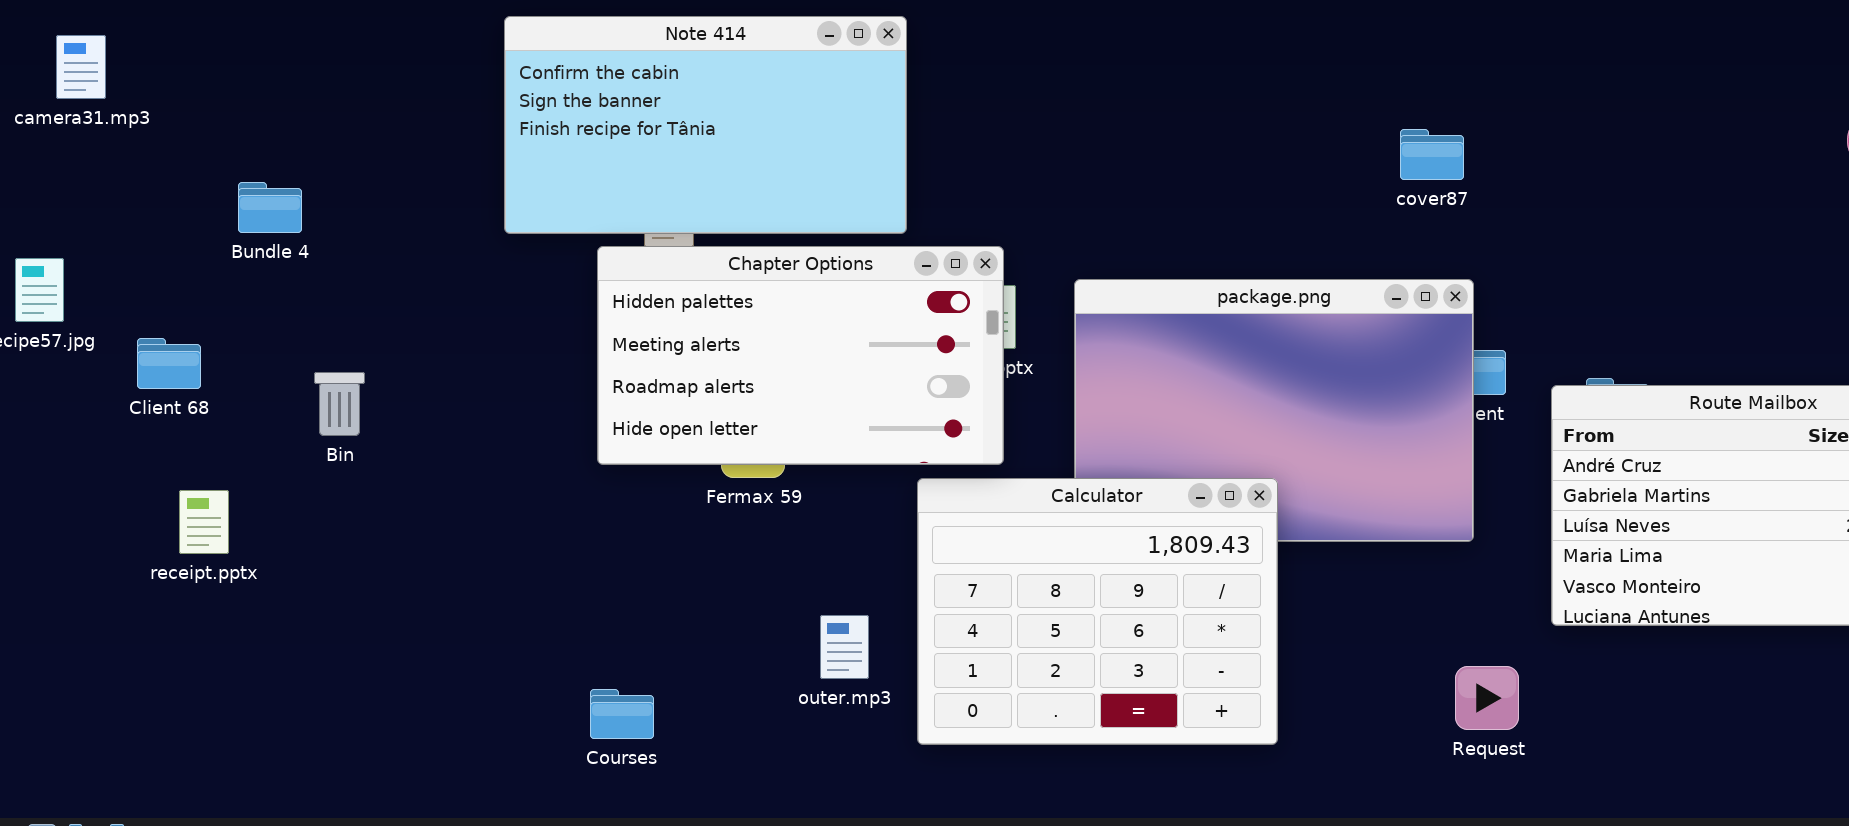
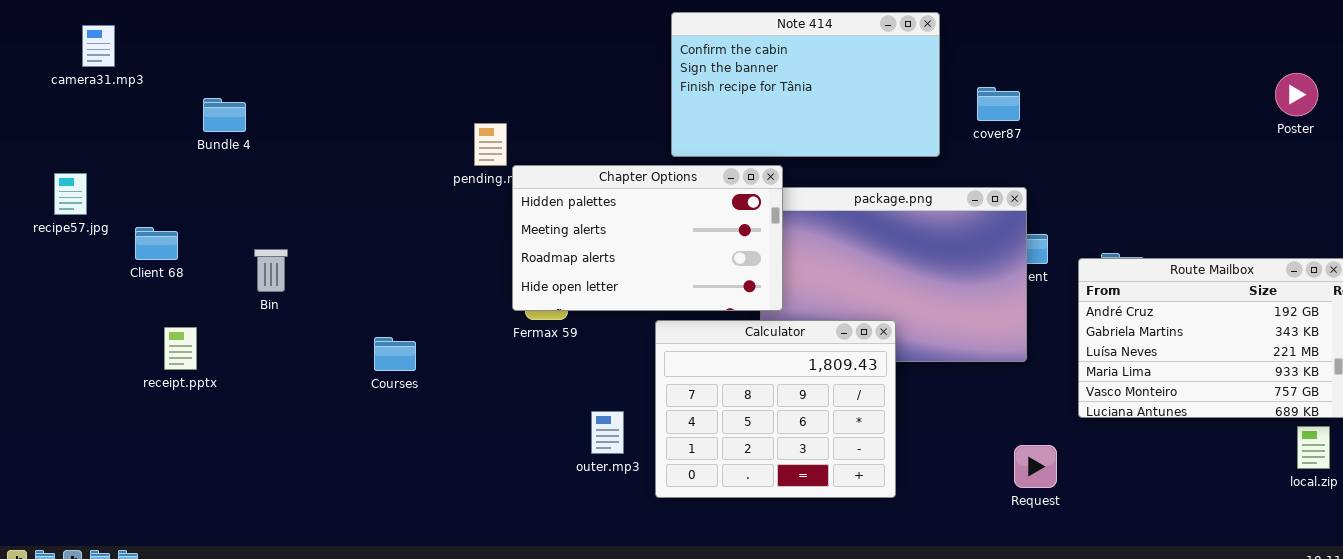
Note 414: [504,16,907,234] -> [671,12,940,157], moved
Bundle 4: [238,182,302,233] -> [203,98,246,132], moved
Chapter Options: [597,246,1004,465] -> [512,165,783,311], moved
Courses: [590,689,654,739] -> [374,337,416,371], moved

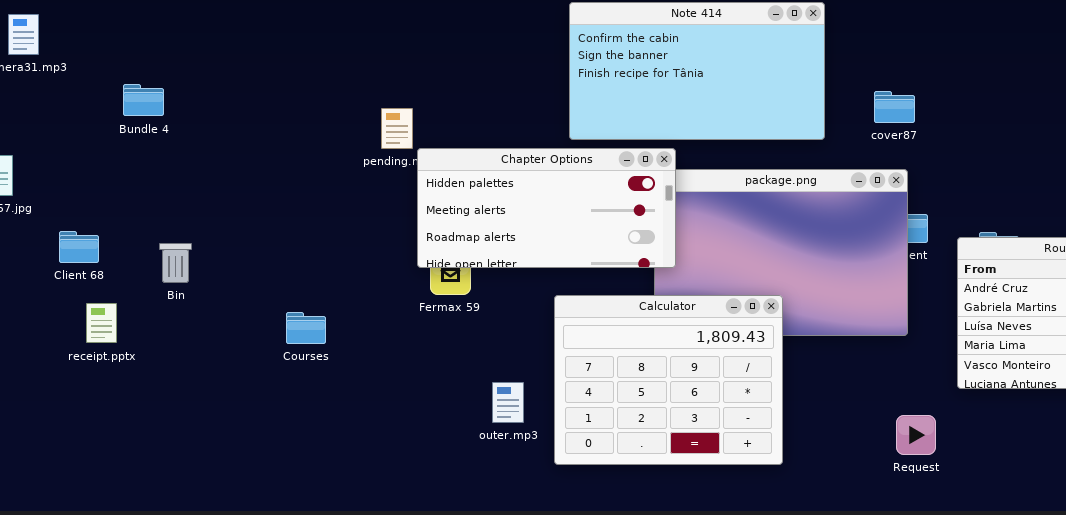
cover87: [977,87,1020,121] -> [874,91,915,123], moved
Chapter Options: [512,165,783,311] -> [417,148,676,268], resized
Client 68: [135,227,178,260] -> [59,231,99,263], moved
Bin: [254,249,288,292] -> [159,243,192,283], moved

